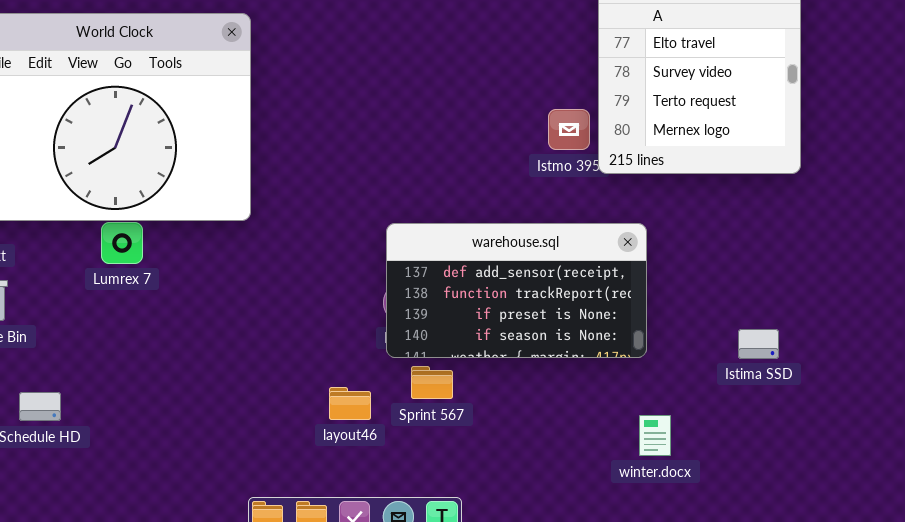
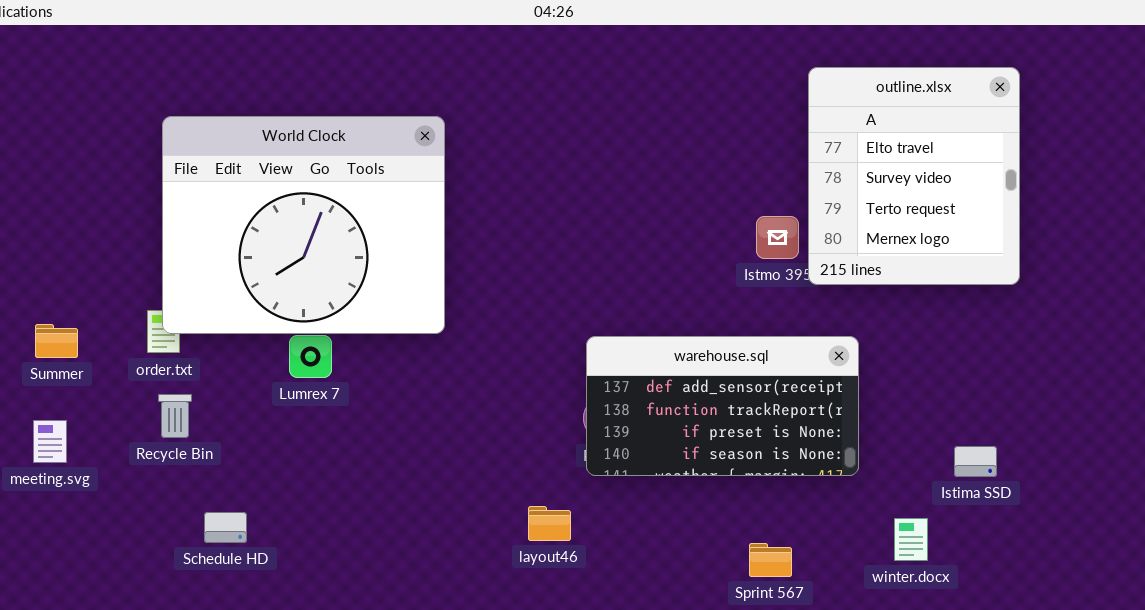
Sprint 567: [411,366,453,399] -> [749,543,792,577], moved
winter.docx: [639,415,671,456] -> [894,518,928,561], moved

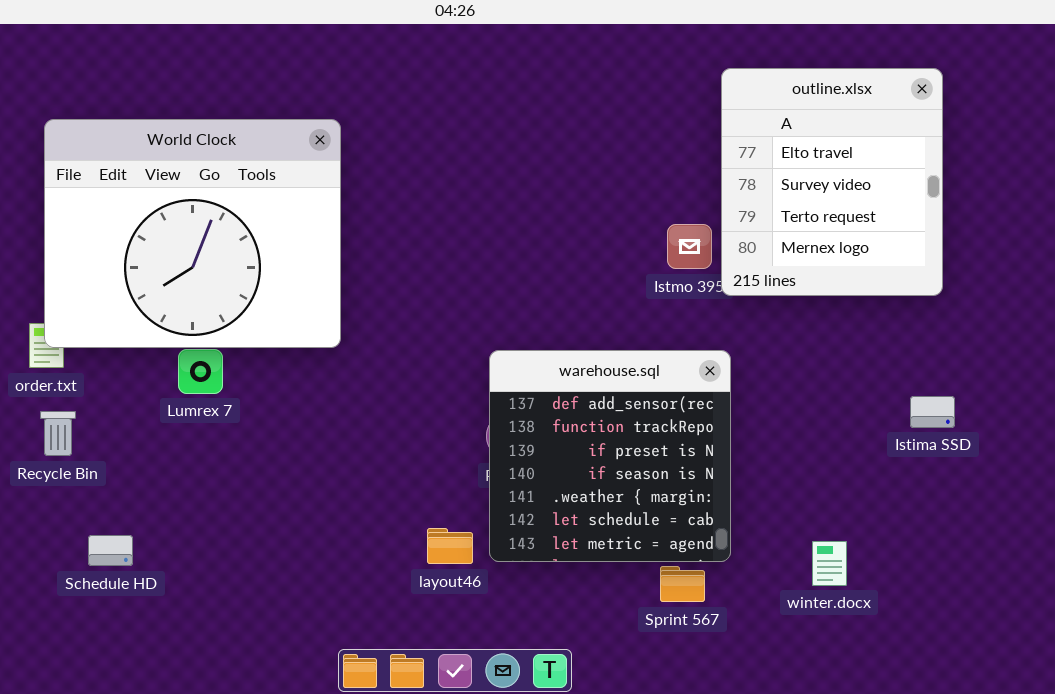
warehouse.sql: [586,336,859,476] -> [489,350,731,562], resized
Istima SSD: [954,446,997,477] -> [910,396,955,428], moved

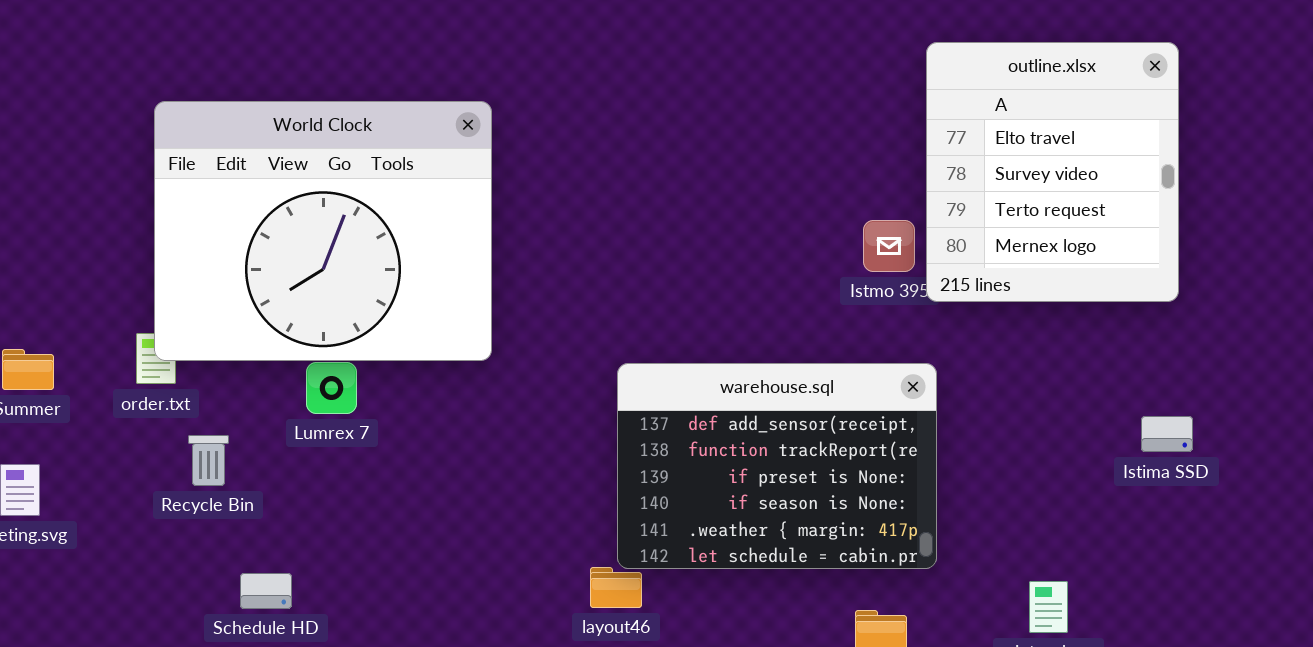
warehouse.sql: [489,350,731,562] -> [617,363,937,569], resized
Recycle Bin: [40,411,76,456] -> [188,435,229,486], moved
Schedule HD: [88,535,133,566] -> [240,573,292,609], moved

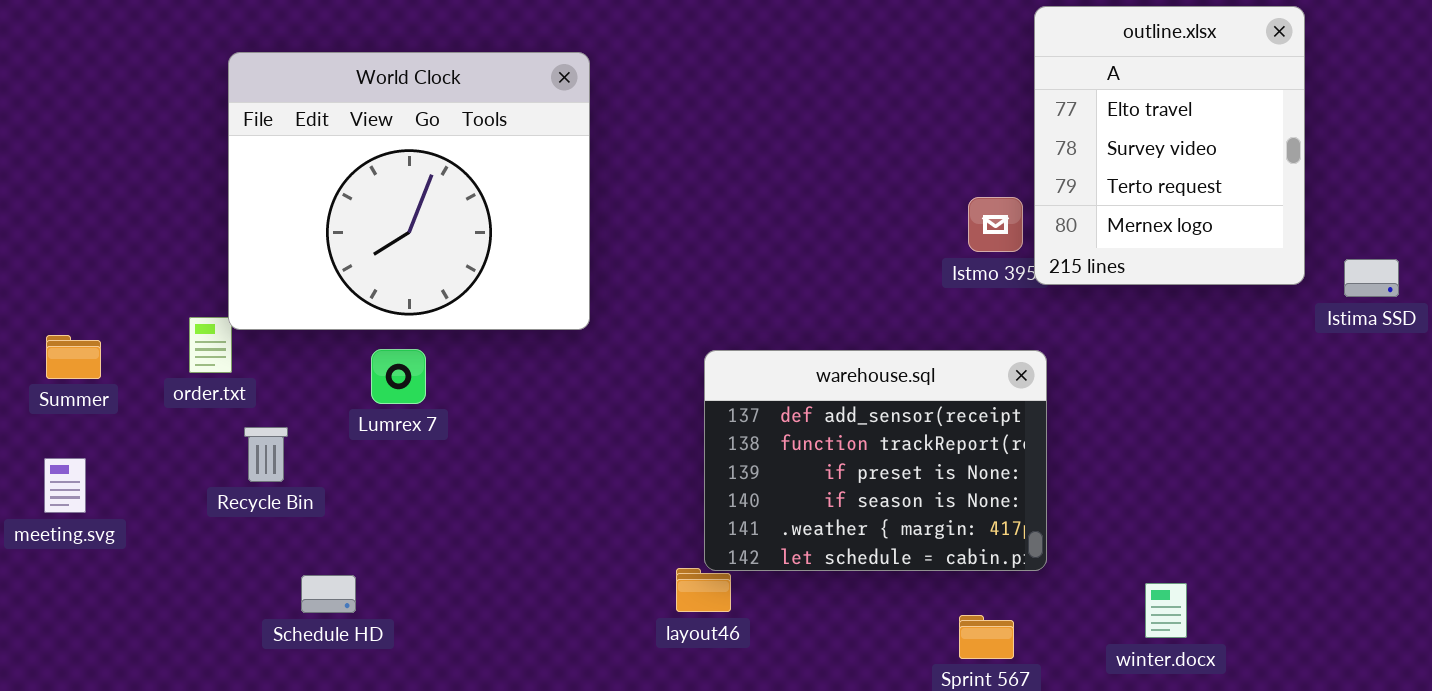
World Clock: [154,101,492,361] -> [228,52,590,330], moved
Istima SSD: [1141,416,1193,452] -> [1344,259,1399,297], moved

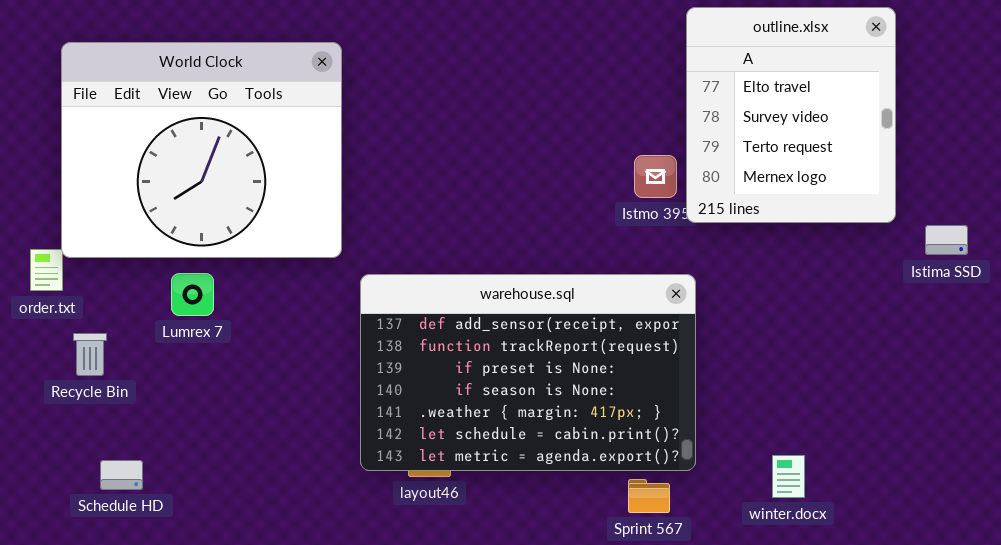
Istima SSD: [1344,259,1399,297] -> [925,225,968,255], moved
warehouse.sql: [704,350,1047,571] -> [360,274,696,471], resized
Schedule HD: [301,575,356,613] -> [100,460,143,490], moved

